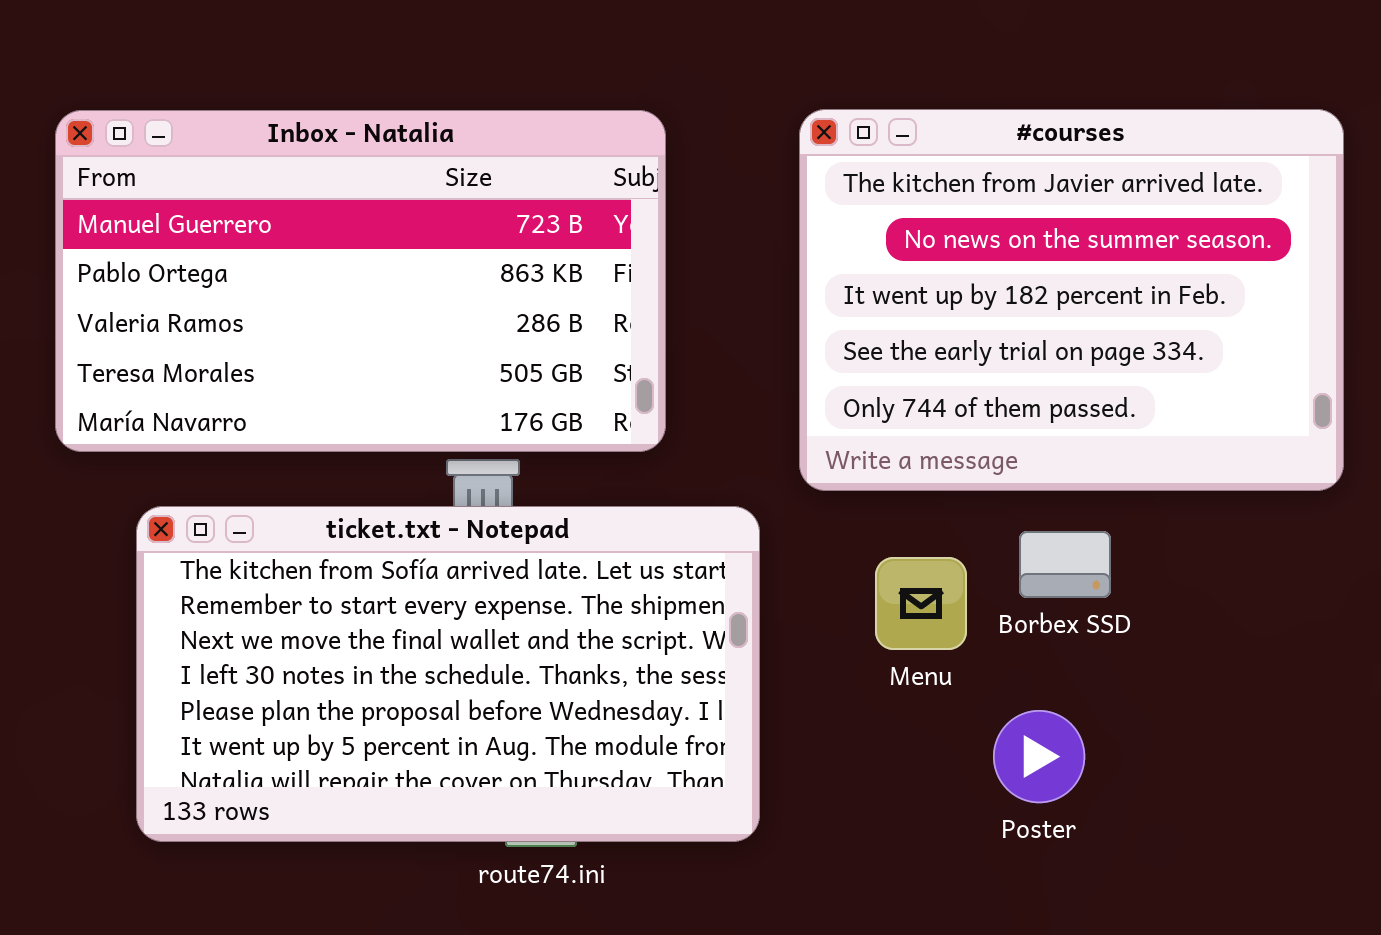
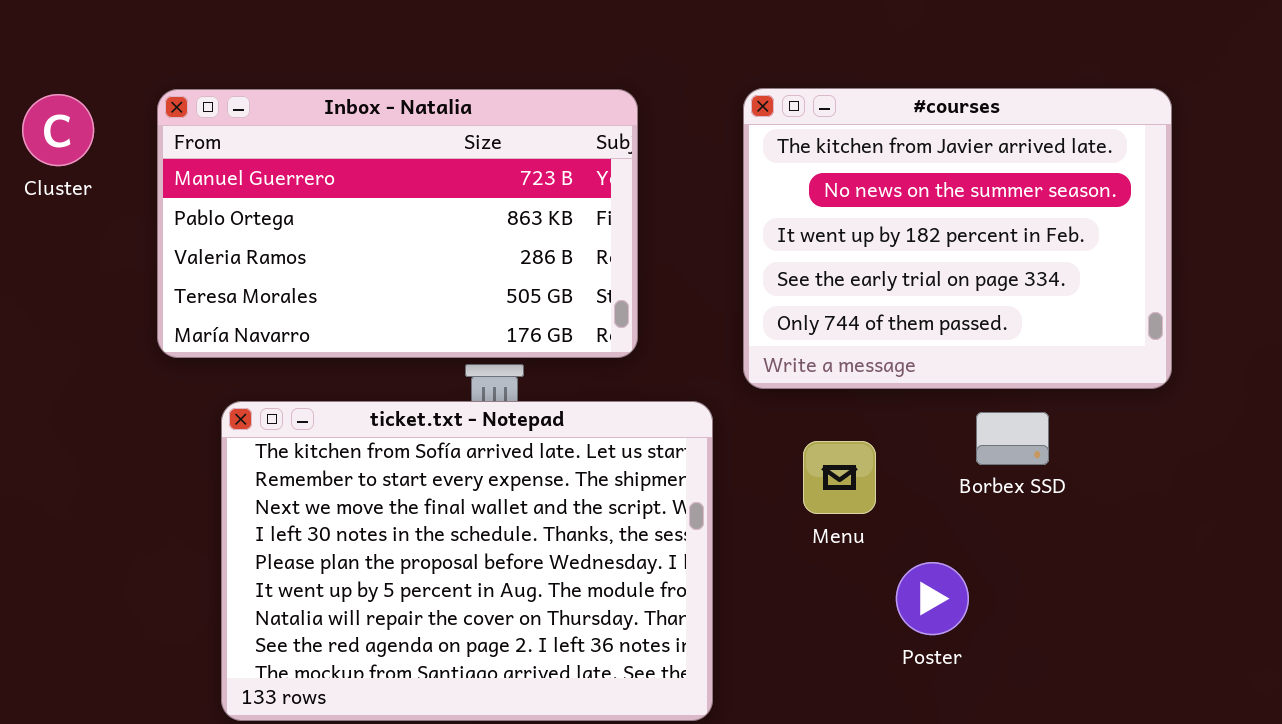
ticket.txt - Notepad: [136,506,760,842] -> [221,401,713,721], resized
Borbex SSD: [1019,531,1111,598] -> [976,412,1049,465], moved

